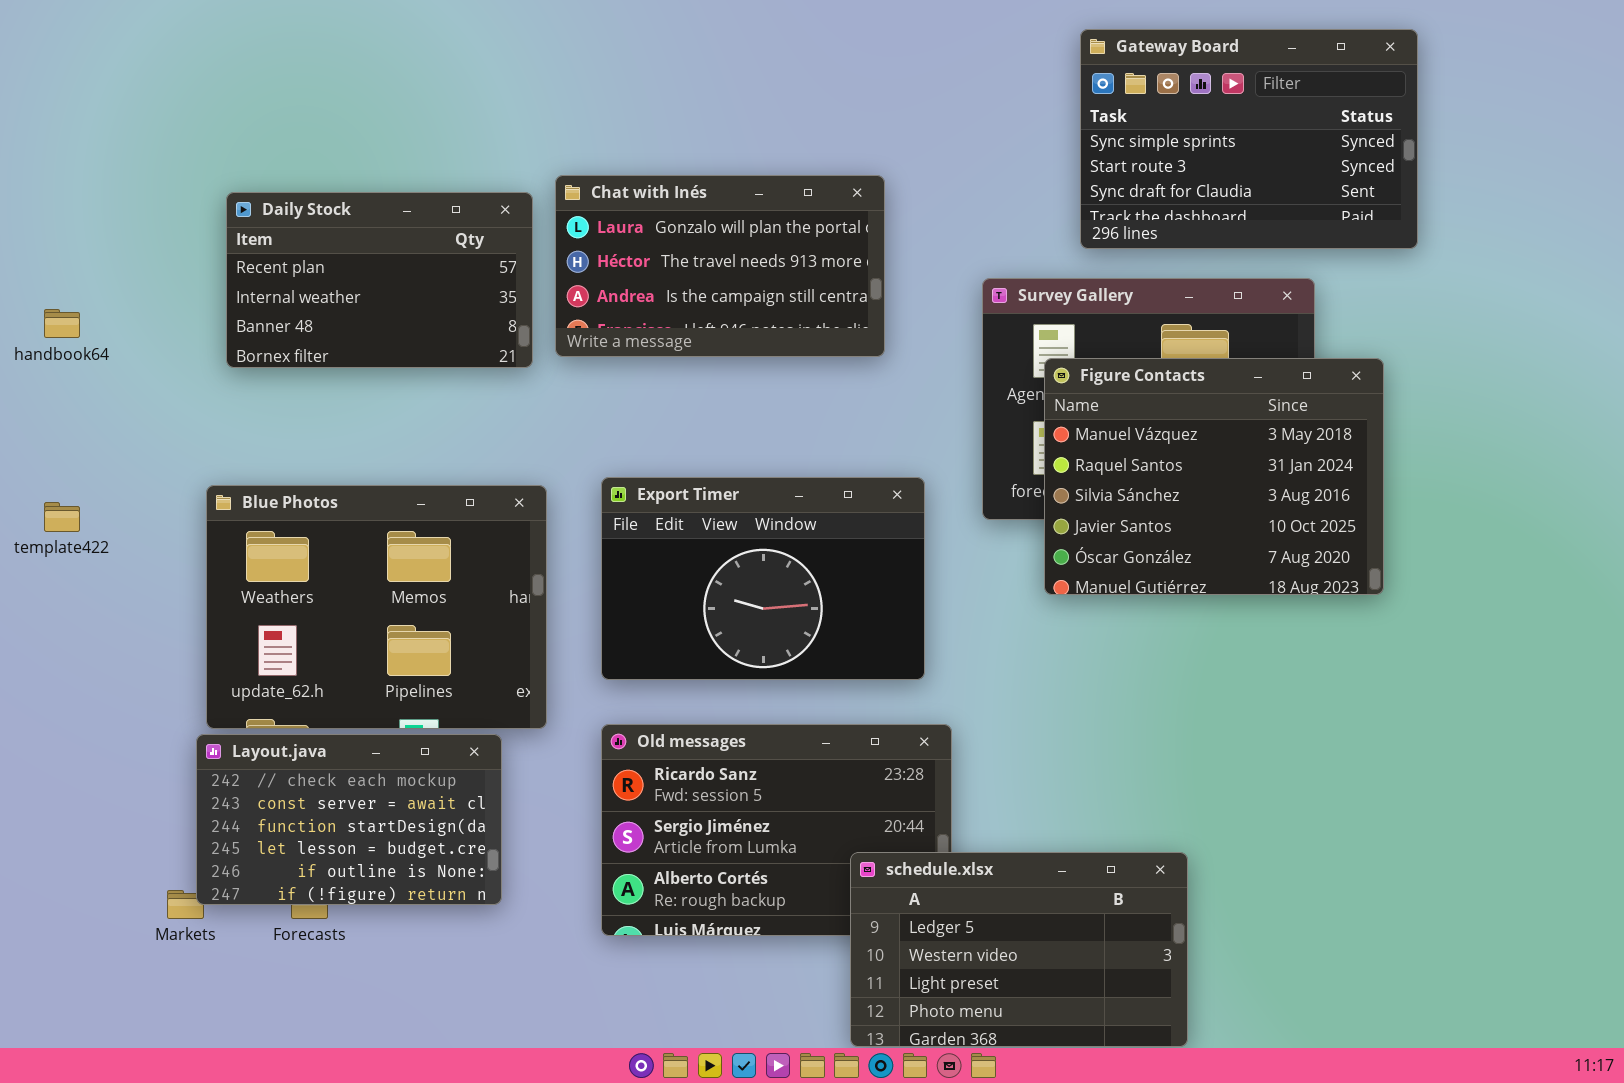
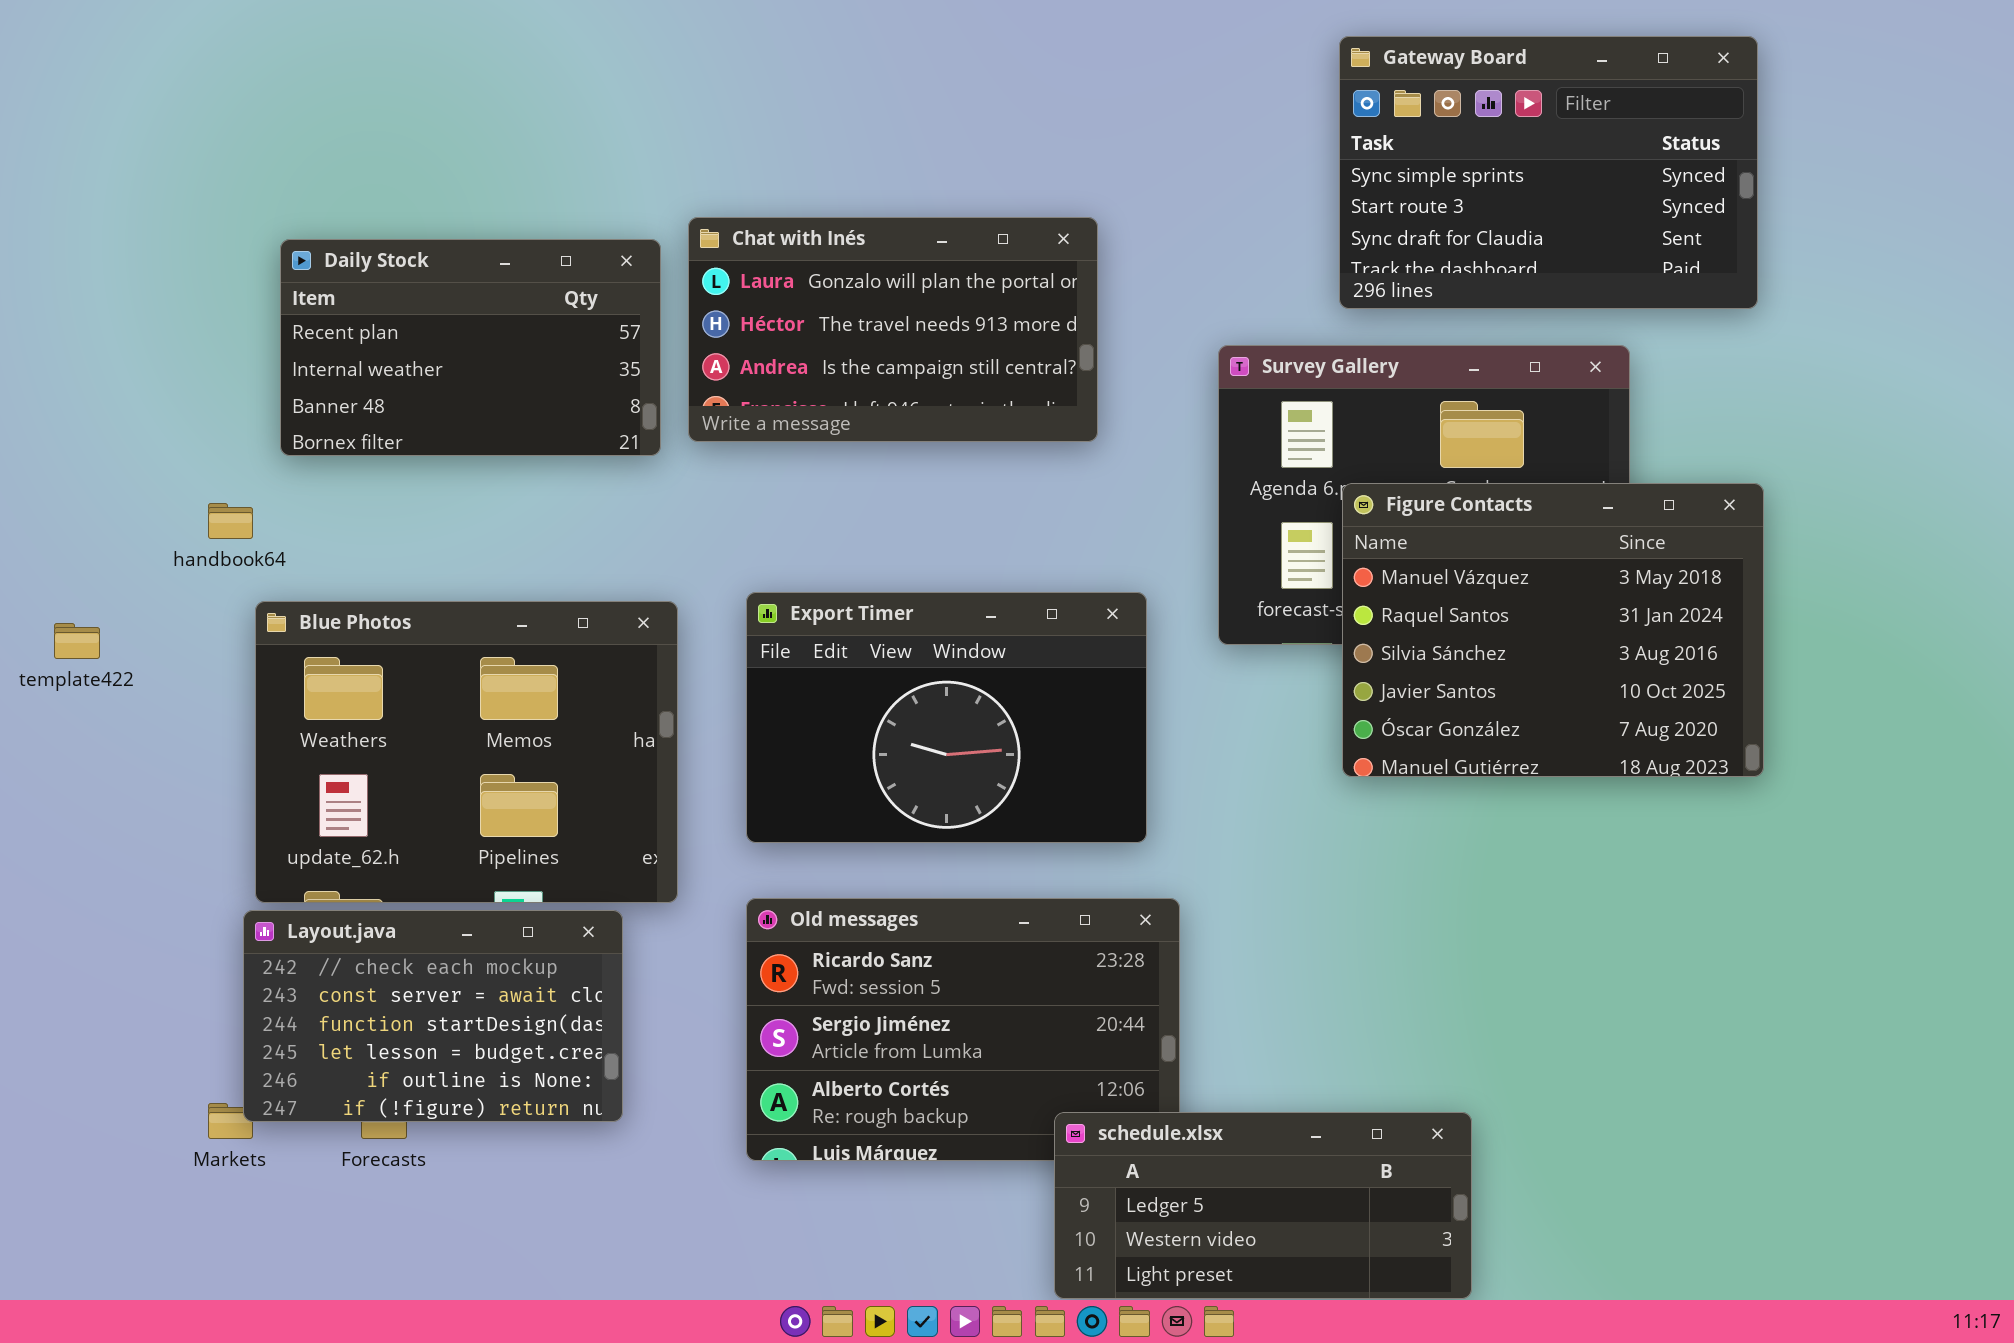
handbook64: [44,309,80,338] -> [208,503,253,539], moved
Figure Contacts: [1044,358,1384,595] -> [1342,483,1764,777], moved
schedule.xlsx: [850,852,1188,1047] -> [1054,1112,1472,1299], resized

